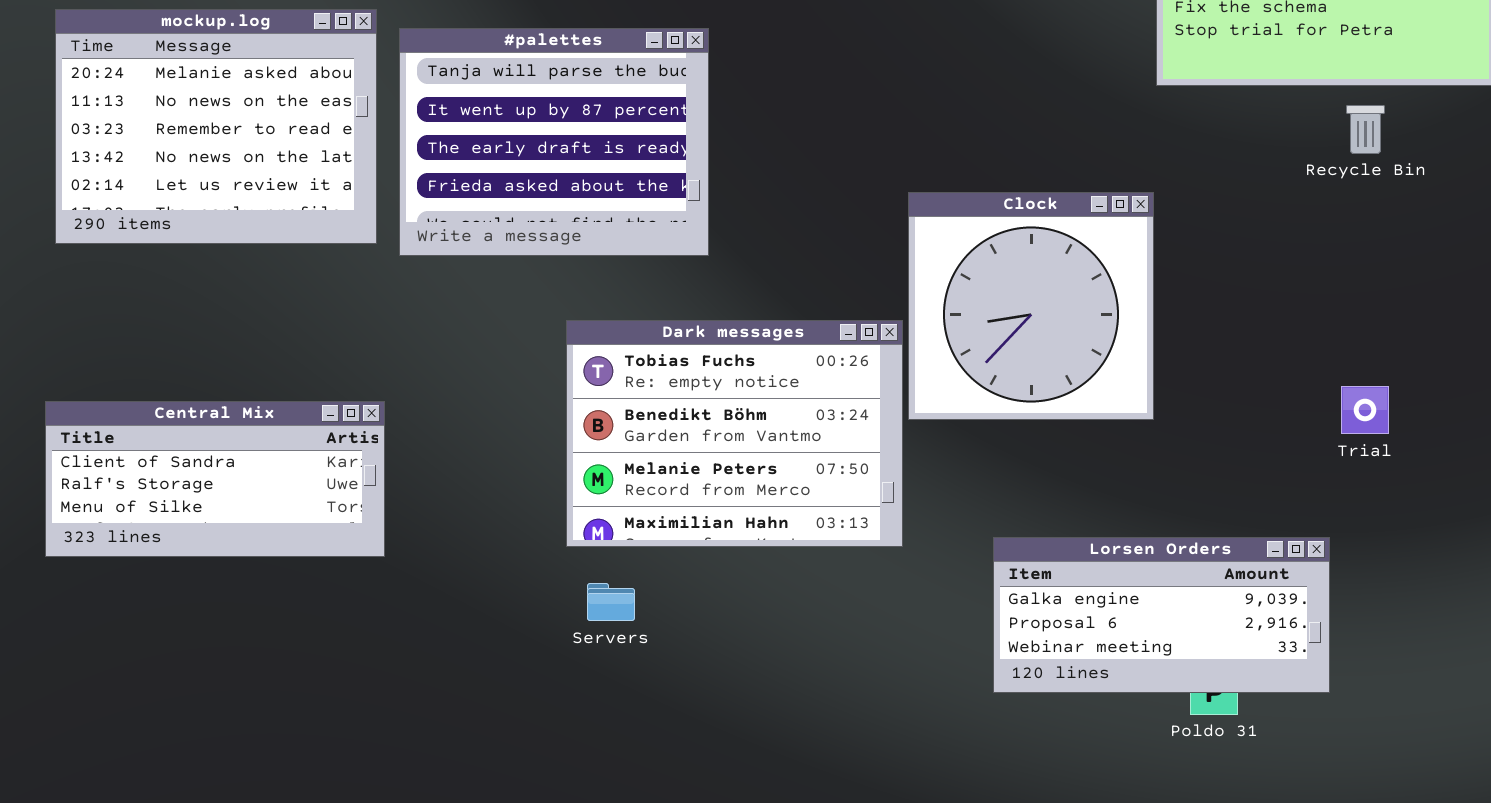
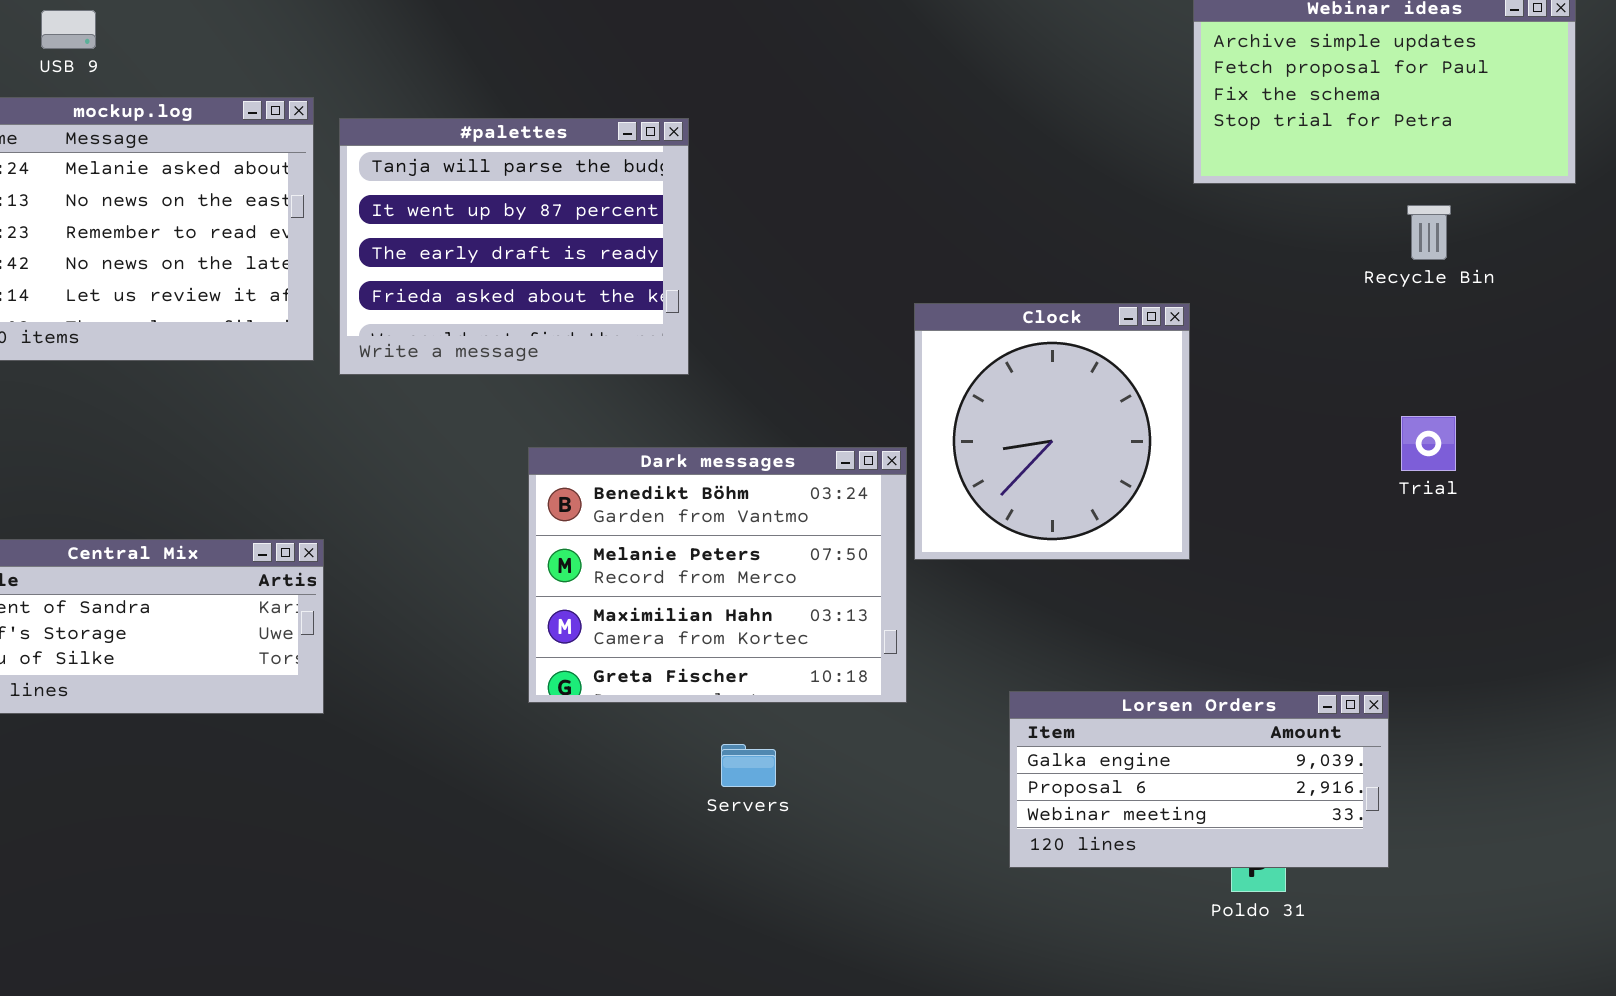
Dark messages: [566,320,903,547] -> [528,447,907,703], scrolled down 1 row
Trial: [1341,386,1389,434] -> [1401,416,1456,471], moved
Servers: [587,583,635,621] -> [721,744,776,787], moved

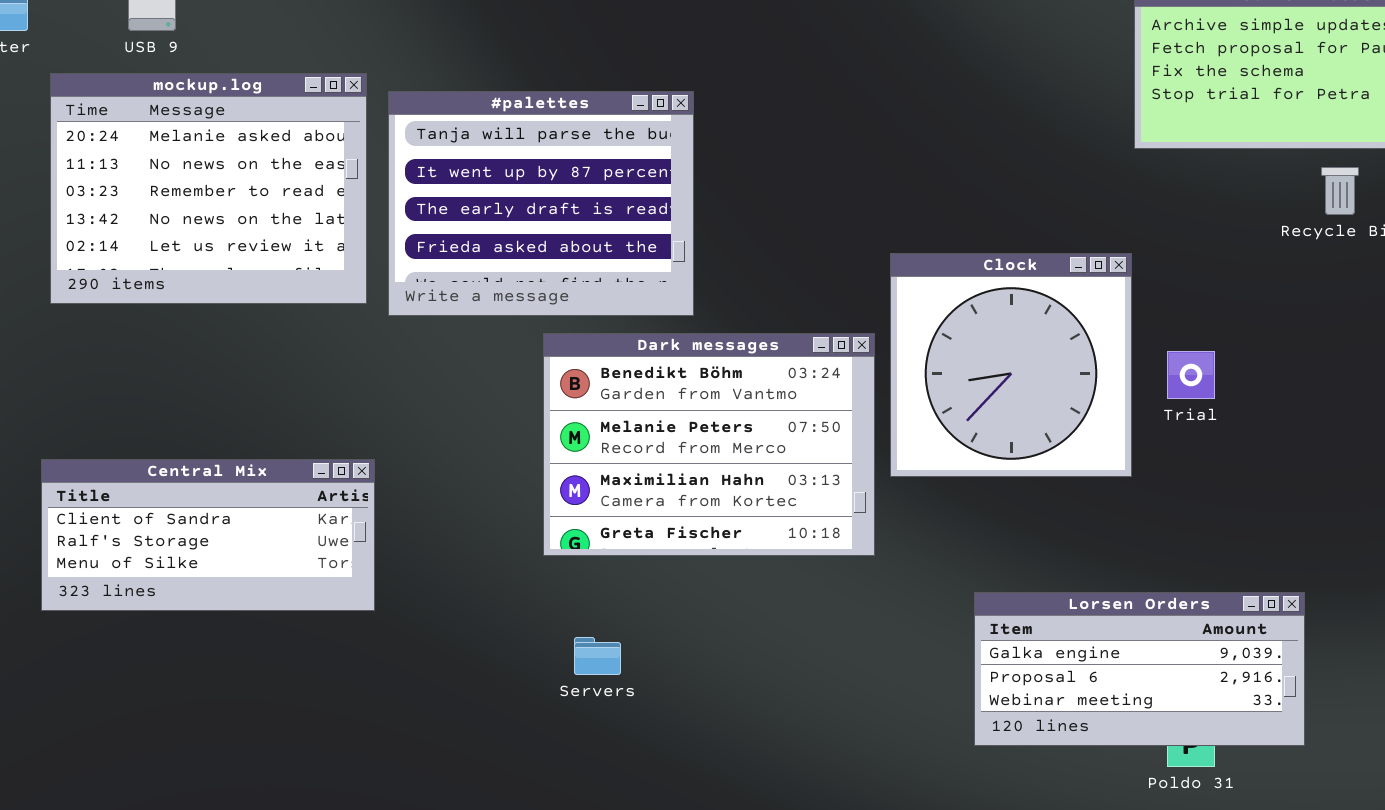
Trial: [1401,416,1456,471] -> [1167,351,1215,399], moved
Dark messages: [528,447,907,703] -> [543,333,875,556], moved
Servers: [721,744,776,787] -> [574,637,621,675], moved

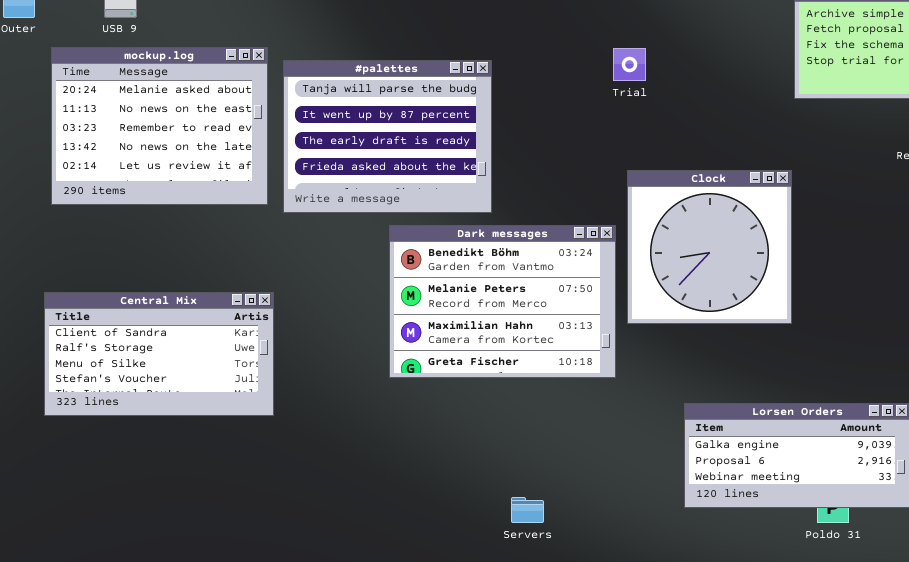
Trial: [1167,351,1215,399] -> [613,48,646,81], moved
Central Mix: [41,459,375,611] -> [44,292,274,416], resized
Servers: [574,637,621,675] -> [511,497,544,523], moved

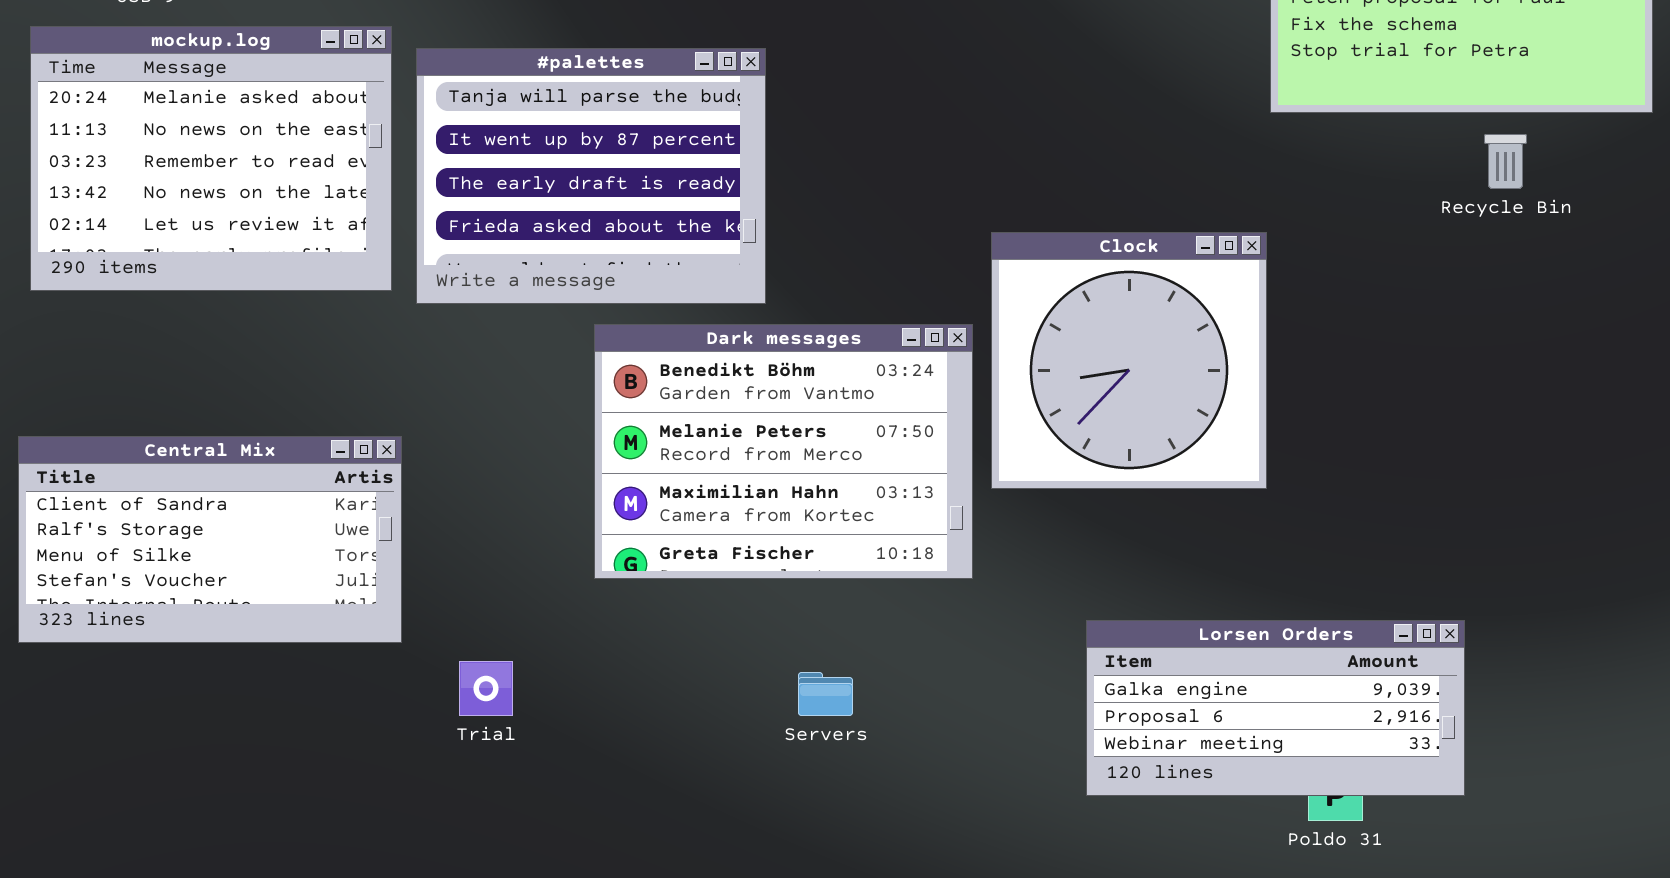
Trial: [613,48,646,81] -> [459,661,513,716], moved
Servers: [511,497,544,523] -> [798,672,853,716], moved

